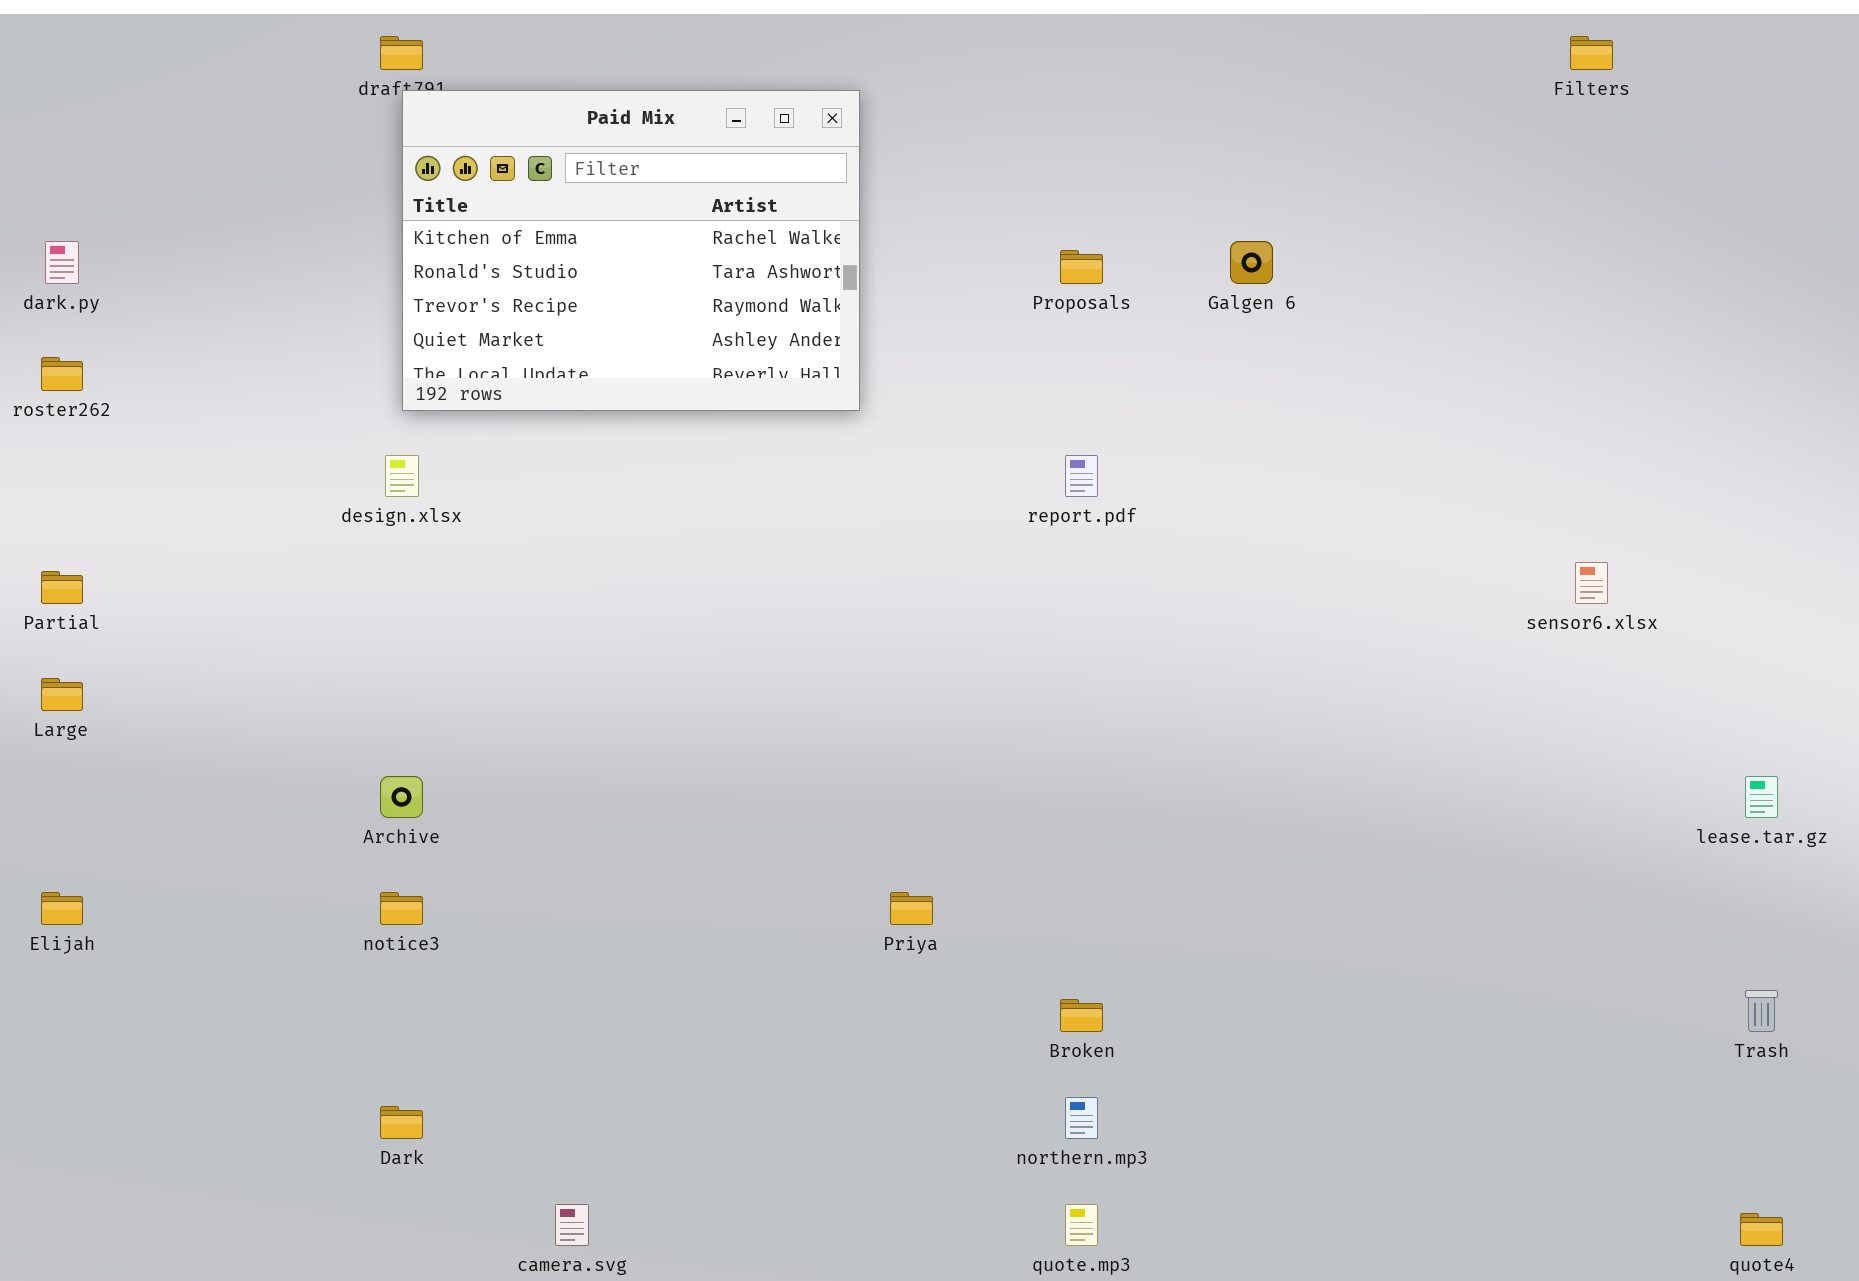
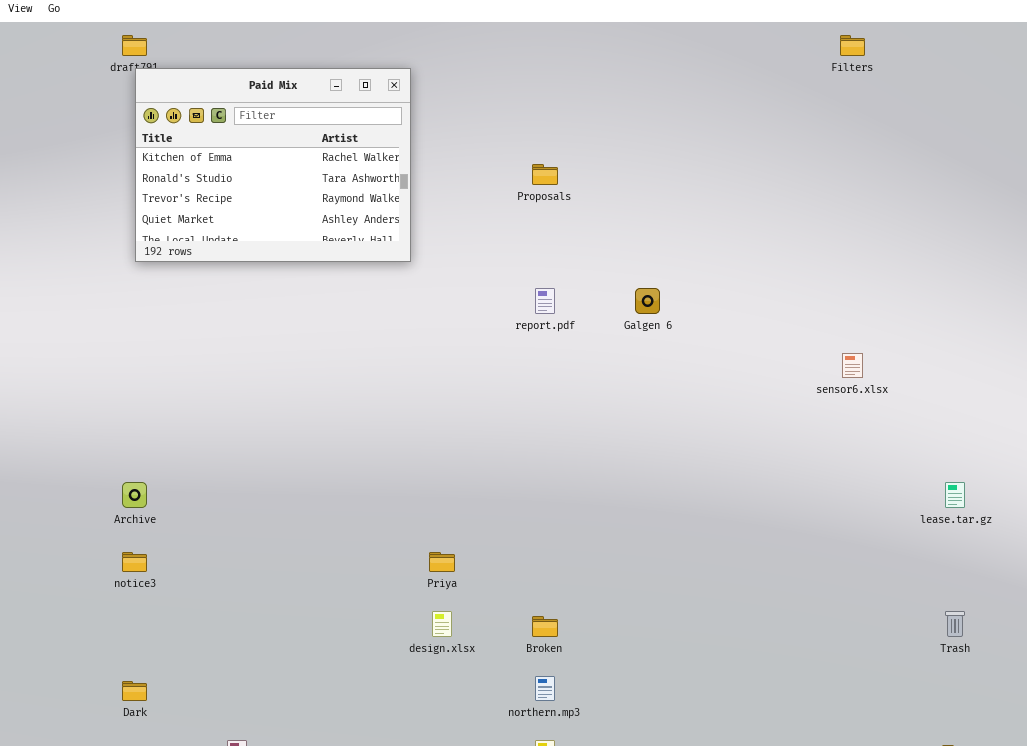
Galgen 6: [1230,241,1273,284] -> [635,288,660,314], moved
design.xlsx: [385,455,419,497] -> [432,611,452,637], moved

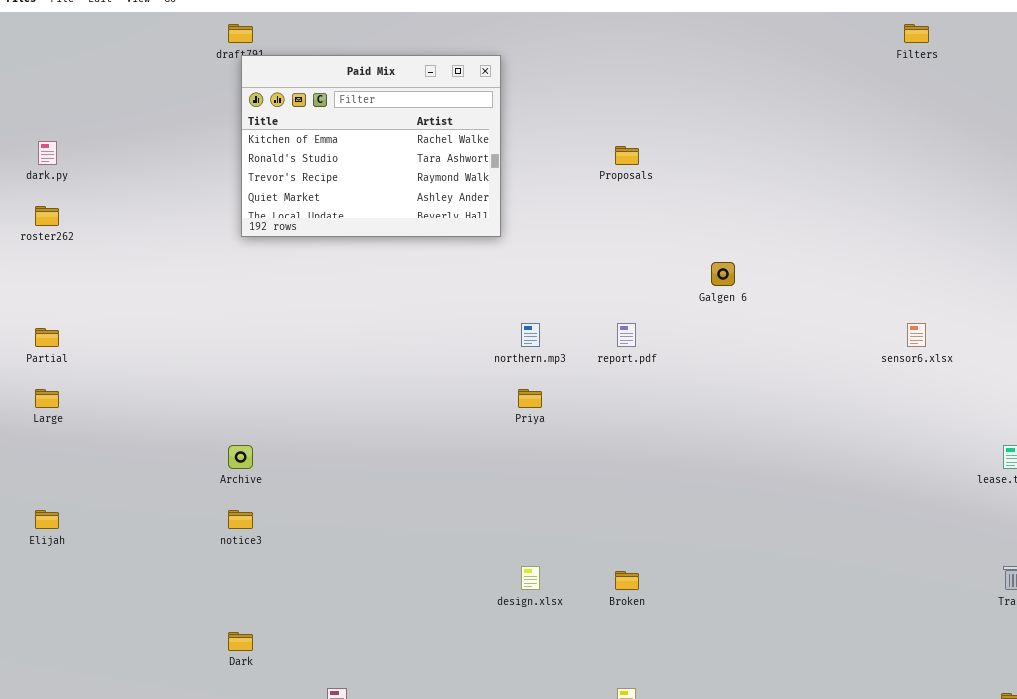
report.pdf: [535,288,555,314] -> [617,323,636,347], moved
Priya: [429,552,455,572] -> [518,389,542,408], moved
northern.mp3: [535,676,555,701] -> [521,323,540,347], moved

